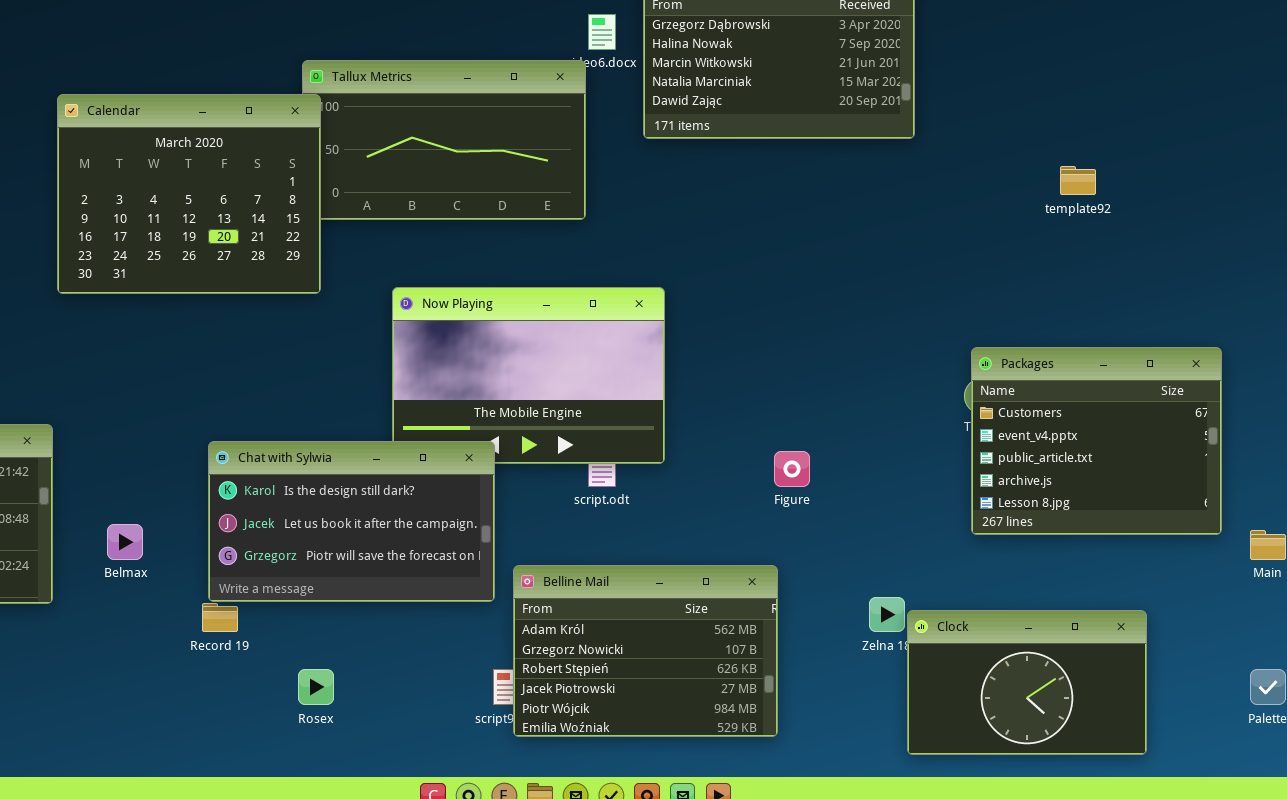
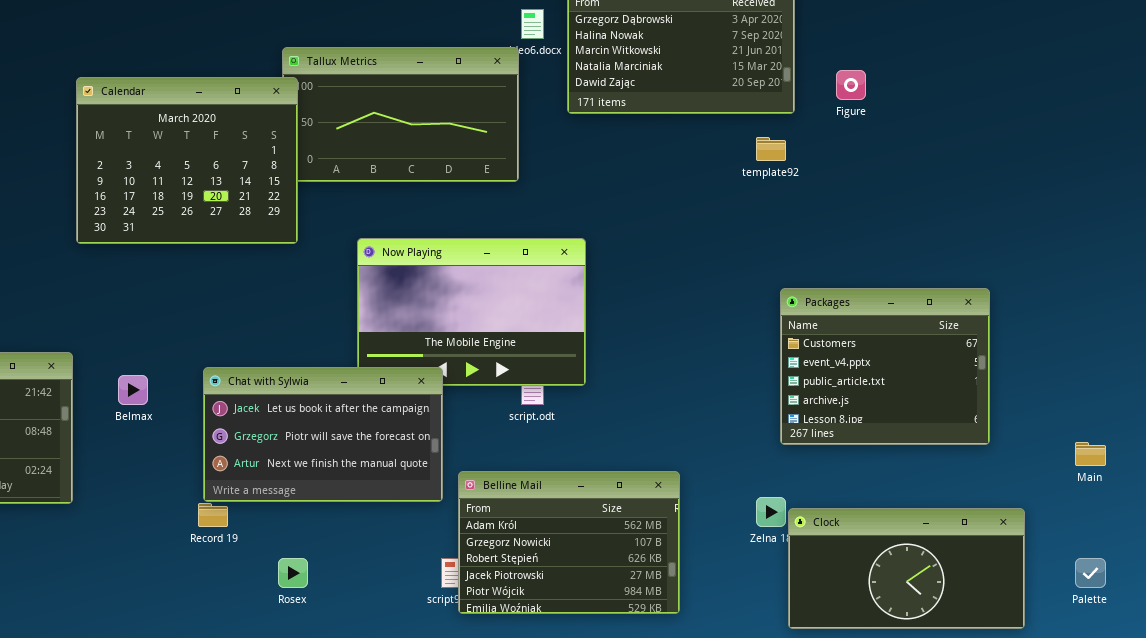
template92: [1060,166,1096,195] -> [756,137,786,161], moved
Packages: [971,347,1222,535] -> [780,288,990,445], moved
Chat with Sylwia: [208,441,495,602] -> [203,367,443,502], scrolled down 1 row
Figure: [774,451,810,487] -> [836,70,866,100], moved
Belmax: [107,524,143,560] -> [118,375,148,405], moved
Clock: [907,610,1147,755] -> [788,508,1025,629], resized

